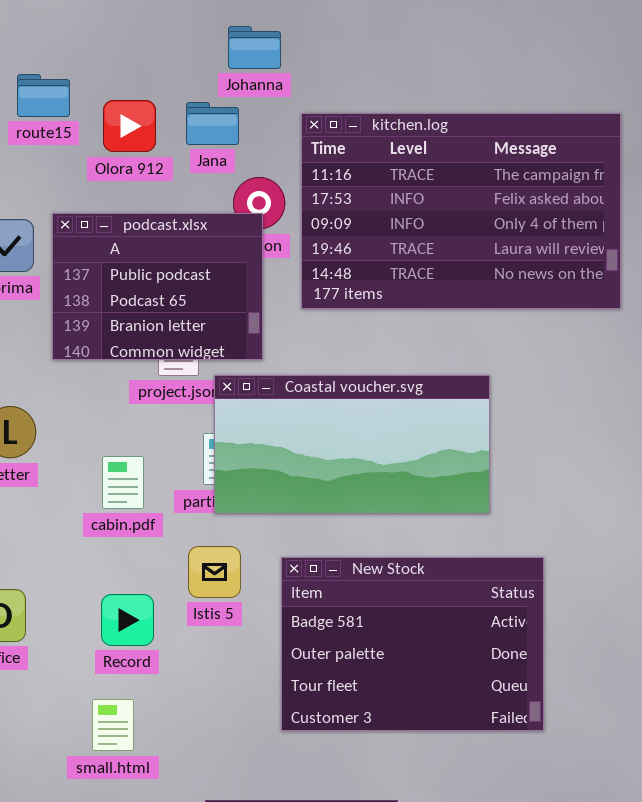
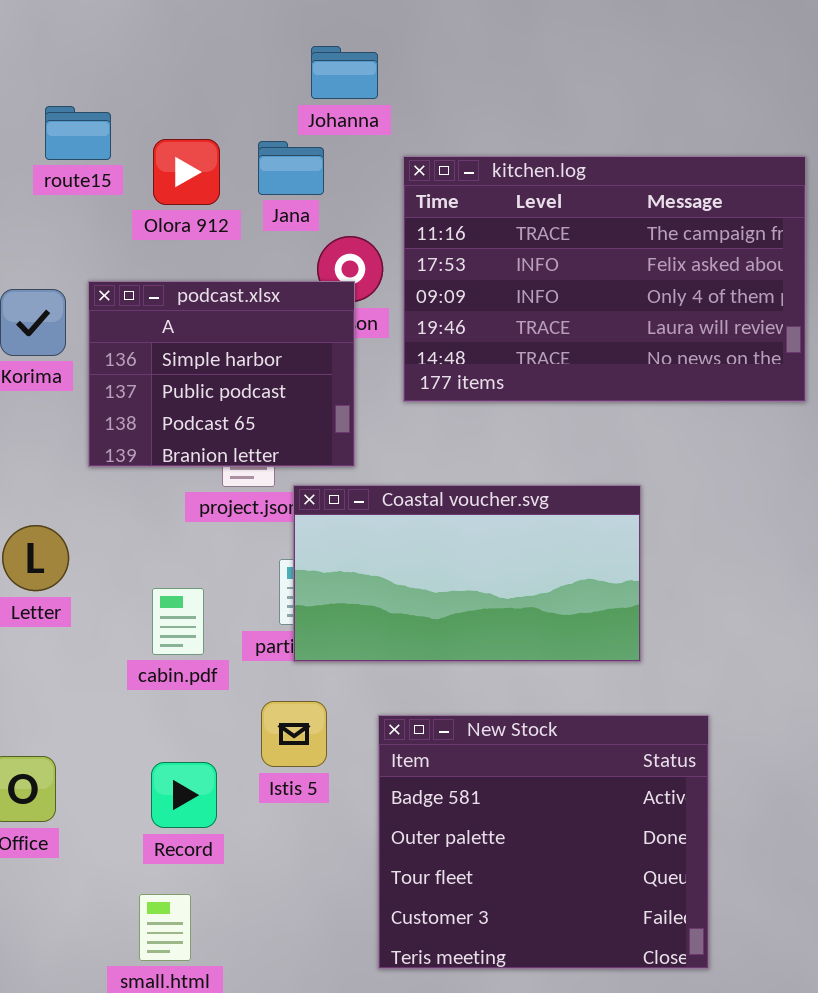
podcast.xlsx: [52,213,263,360] -> [88,281,355,467], scrolled up 1 row
New Stock: [281,557,544,731] -> [378,715,709,969], resized

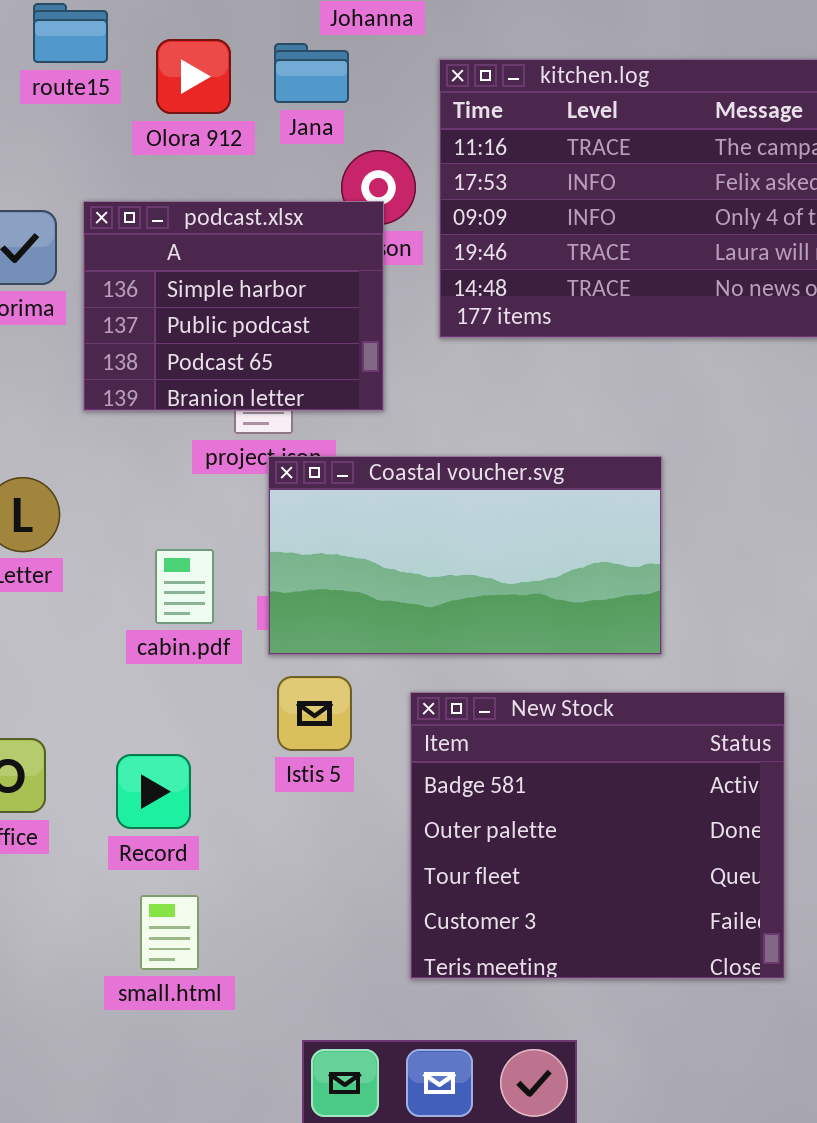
Coastal voucher.svg: [293,485,641,662] -> [268,456,662,655], moved
Record: [151,762,217,828] -> [116,754,191,829], moved

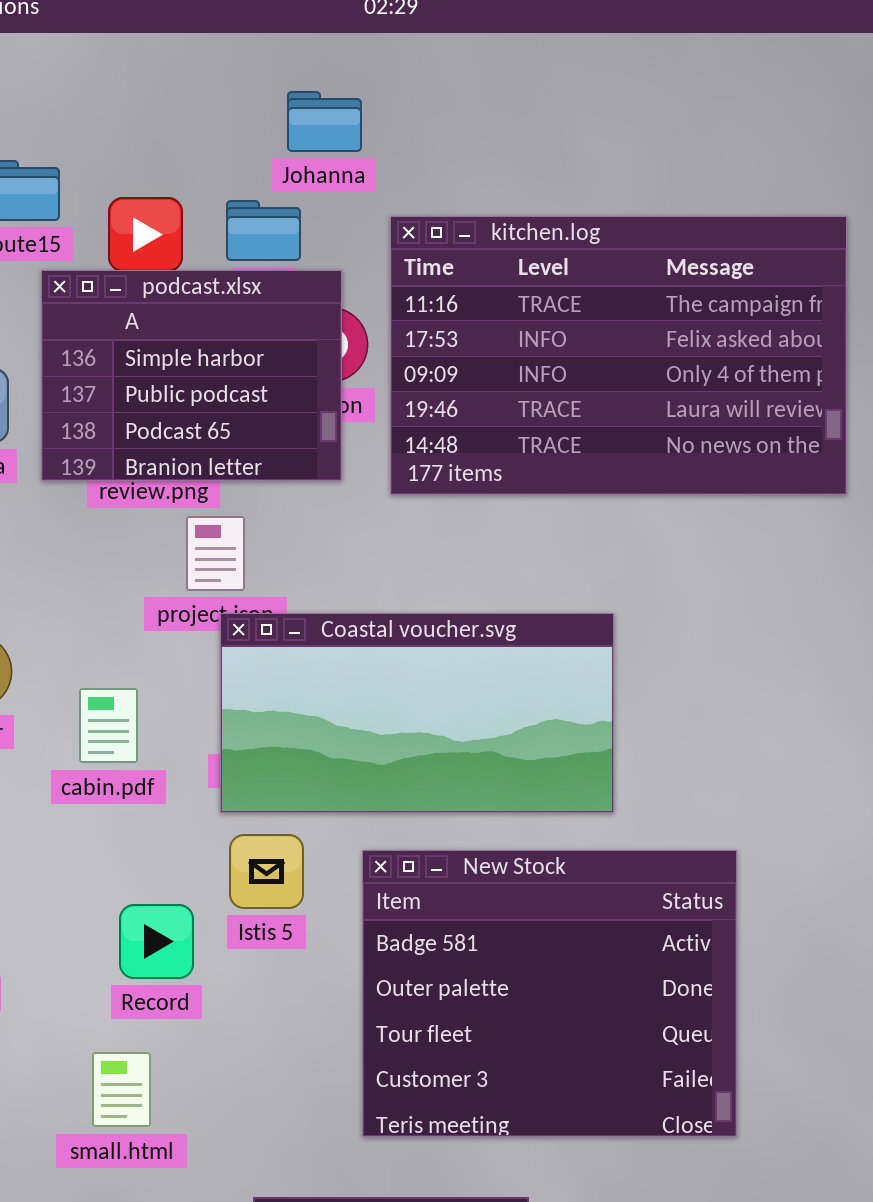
podcast.xlsx: [83,201,384,411] -> [41,270,342,481], moved
cabin.pdf: [155,549,214,624] -> [79,688,138,763], moved
Record: [116,754,191,829] -> [119,904,194,979], moved

